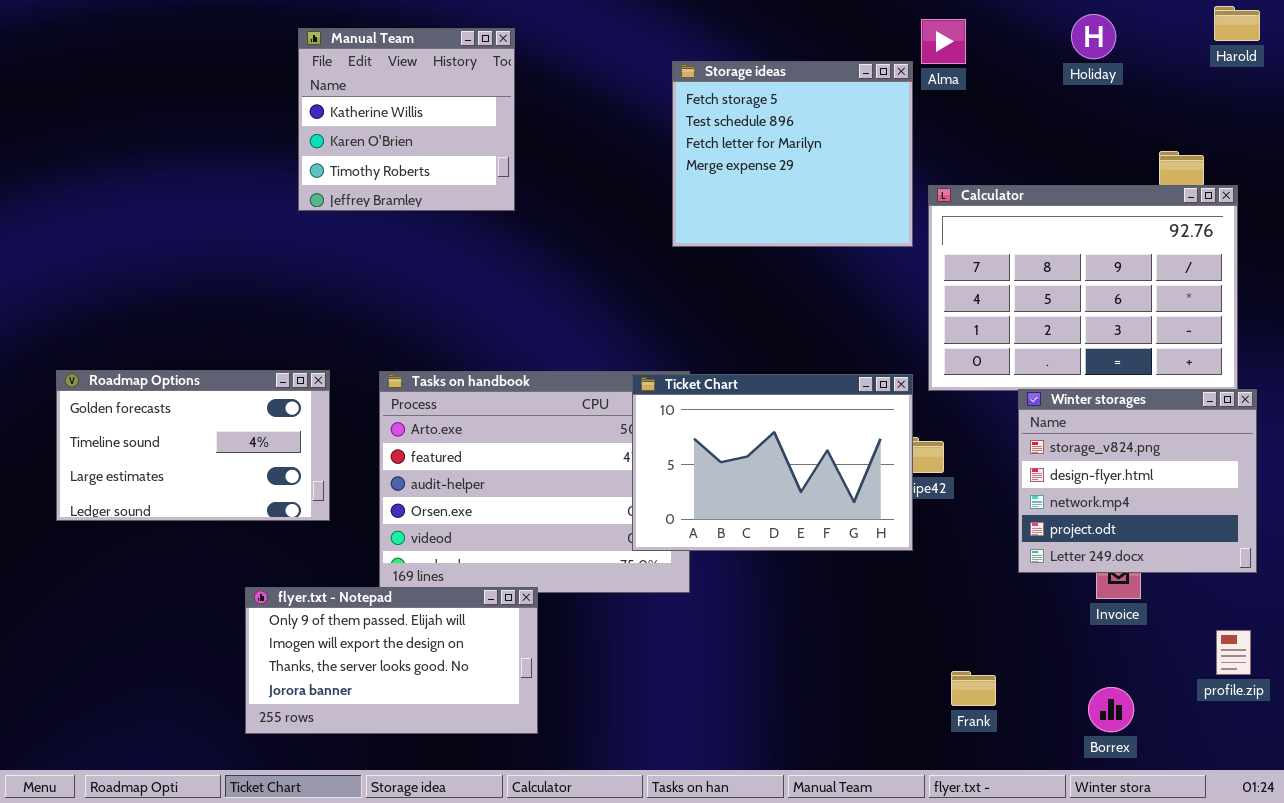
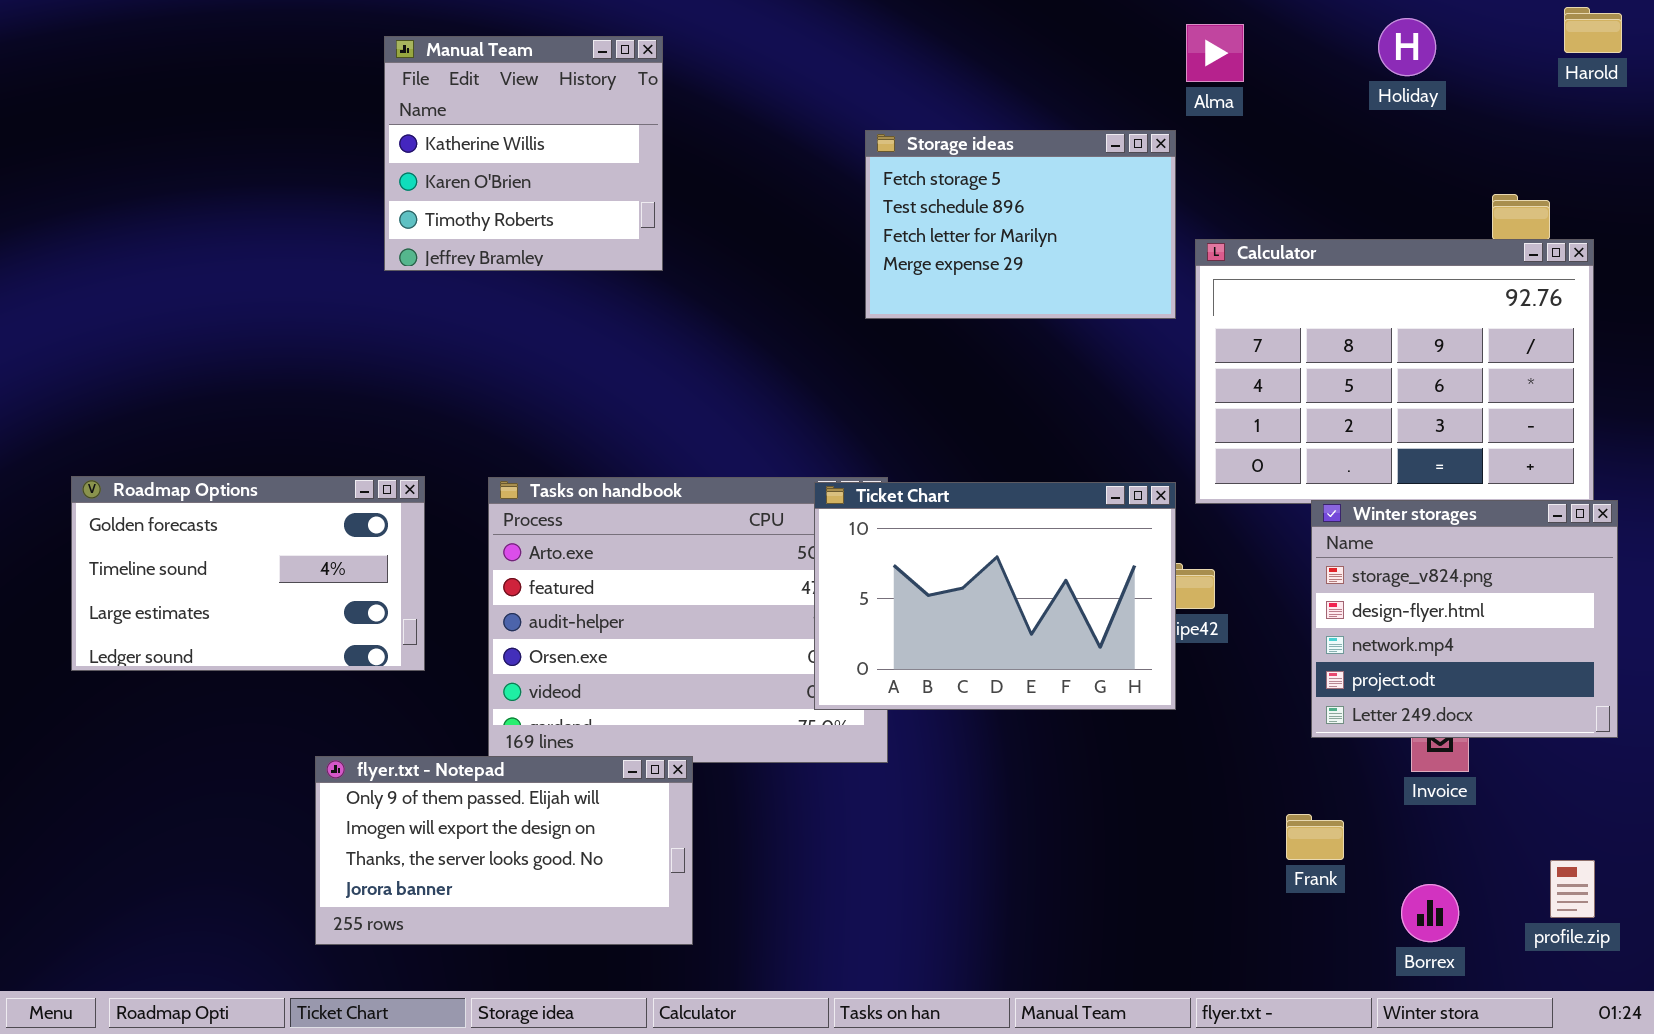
Storage ideas: [672,61,913,247] -> [865,130,1176,319], resized
profile.zip: [1216,630,1251,675] -> [1550,860,1595,918], moved
Frank: [951,671,996,706] -> [1286,814,1344,860], moved

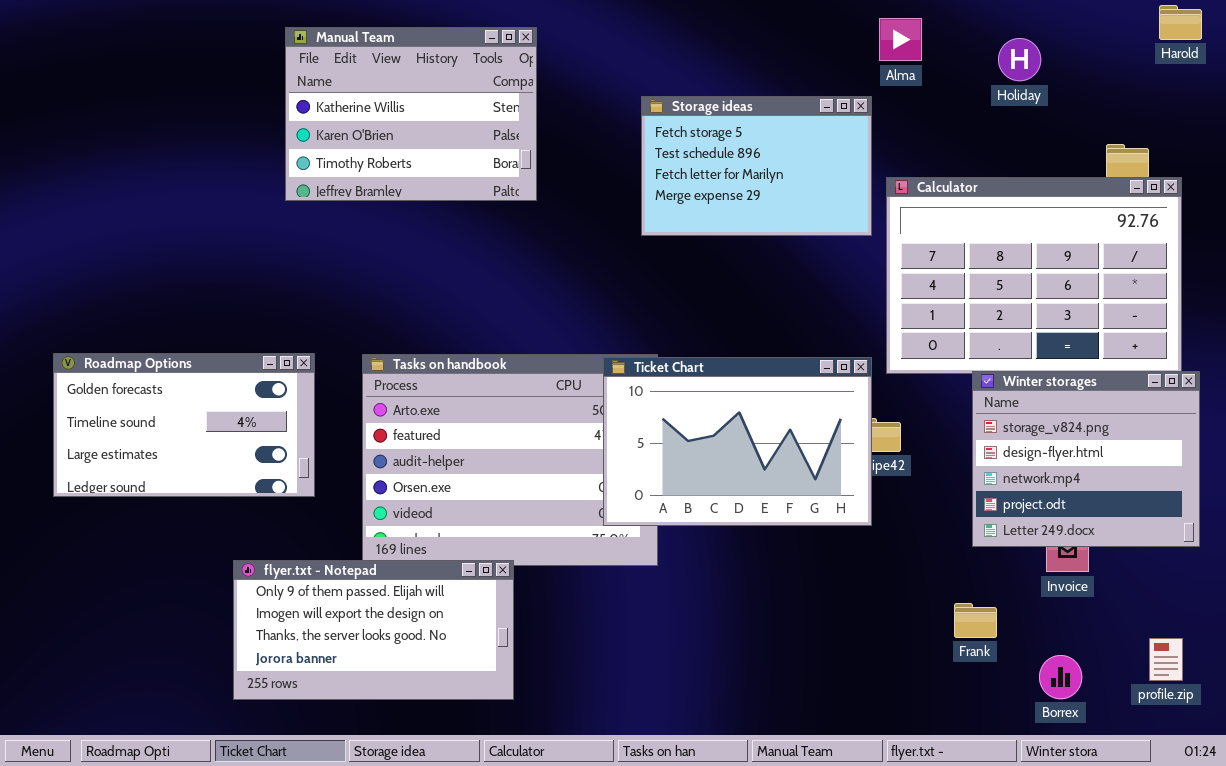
Holiday: [1378,18,1436,76] -> [998,38,1041,81], moved
Manual Team: [384,36,663,271] -> [285,27,537,201], resized

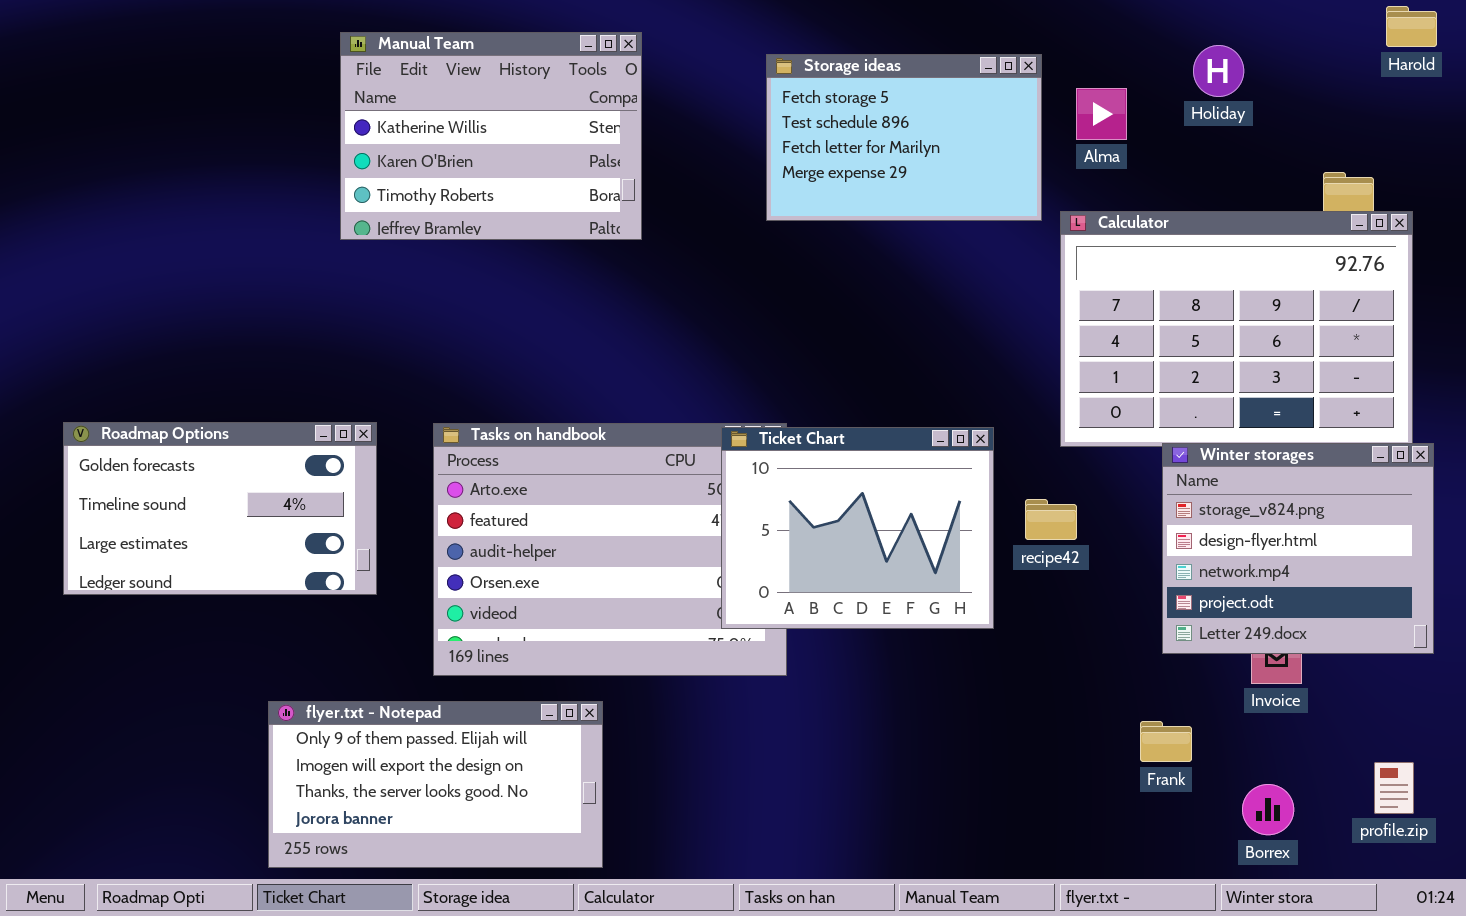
Alma: [879,18,922,61] -> [1076,88,1127,140], moved
Storage ideas: [641,96,872,236] -> [766,54,1042,221], moved
Ticket Chart: [603,357,872,526] -> [721,427,994,629], resized
flyer.txt - Notepad: [233,560,514,700] -> [268,701,603,868], moved

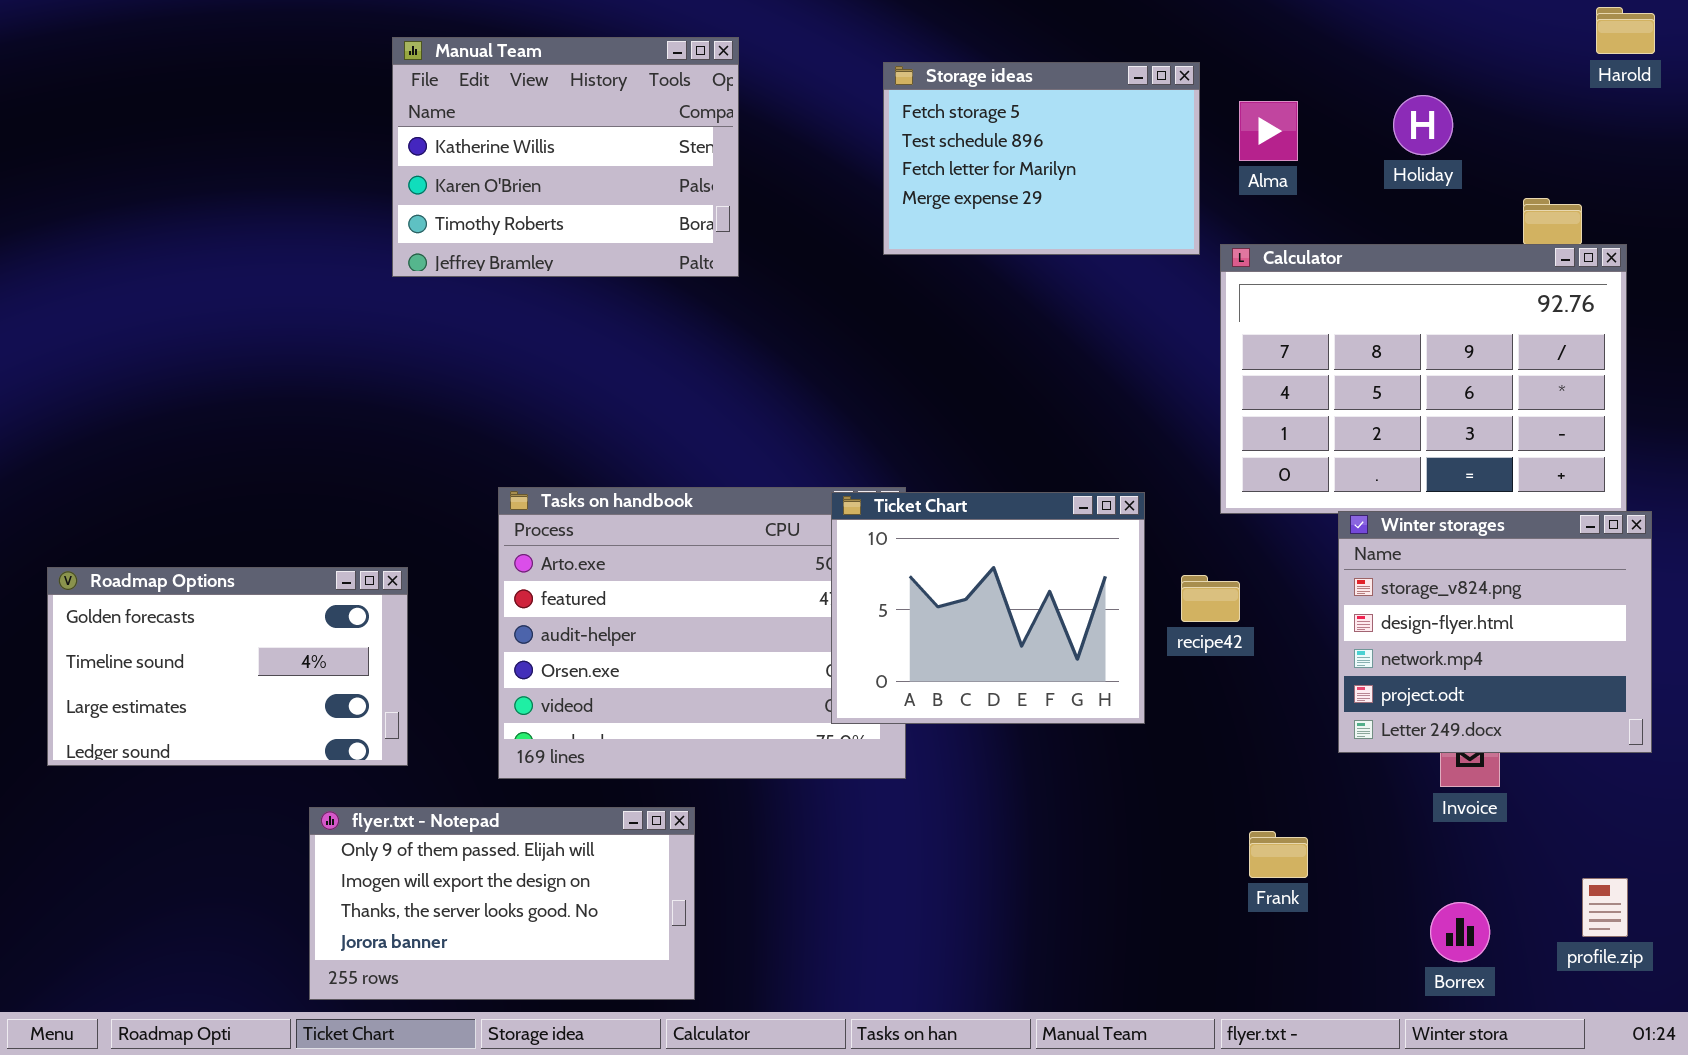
Holiday: [1193,45,1244,97] -> [1393,95,1453,155], moved
Roadmap Options: [63,422,377,595] -> [47,567,408,766], moved
Frank: [1140,721,1192,762] -> [1249,831,1308,878], moved

